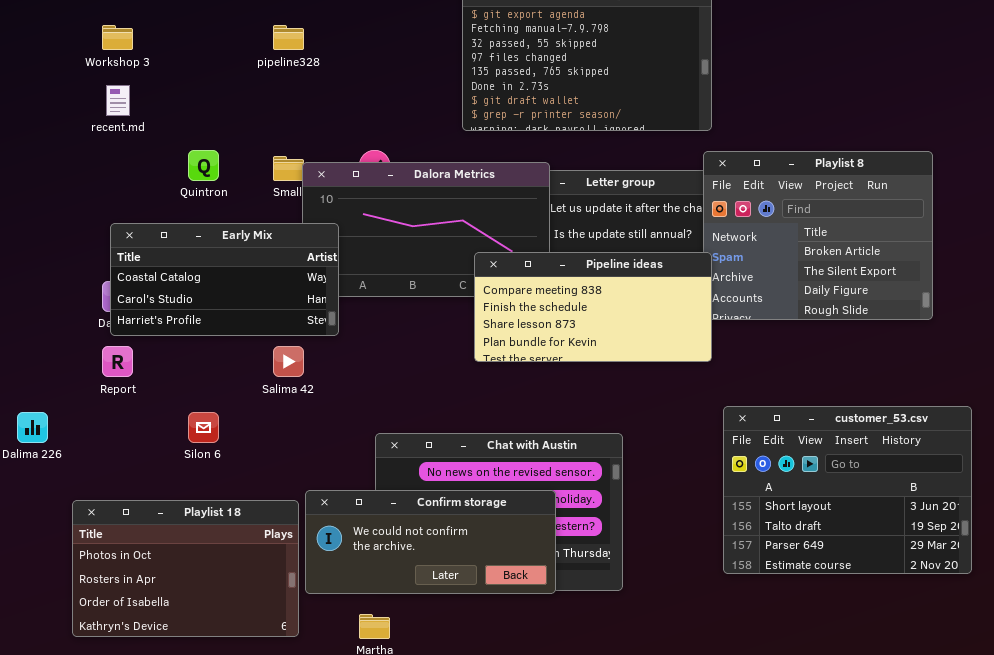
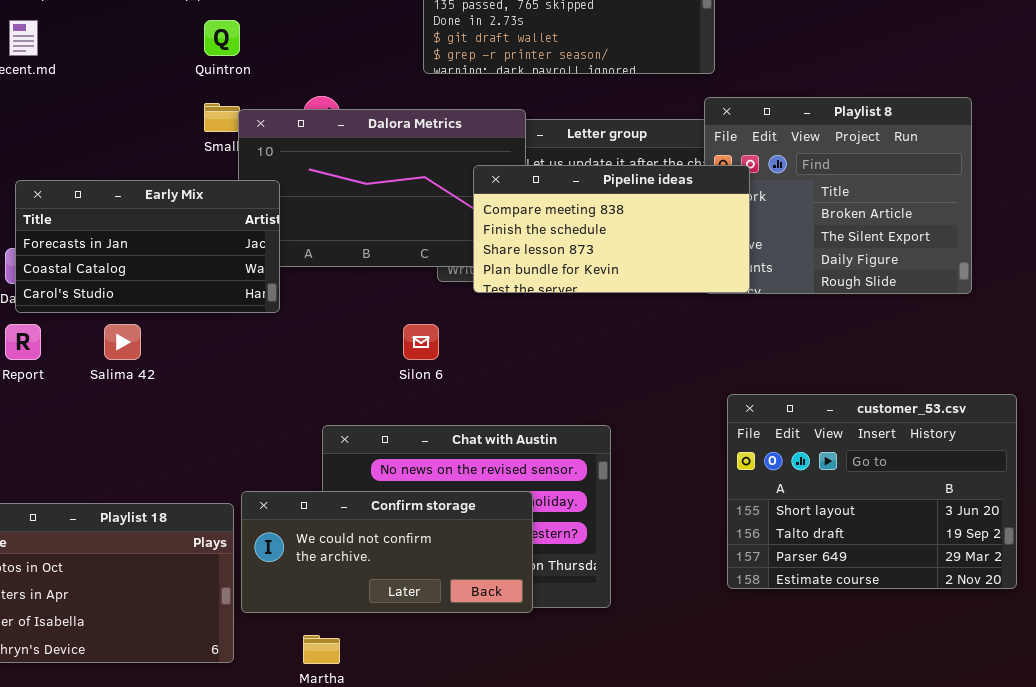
Quintron: [188,150,219,181] -> [204,20,240,56], moved
Early Mix: [110,223,339,336] -> [15,180,280,313], scrolled up 1 row
Pipeline ideas: [474,252,712,362] -> [473,165,750,293], moved
Salima 42: [273,346,304,377] -> [104,324,141,360], moved
Silon 6: [188,412,219,443] -> [403,324,439,360], moved

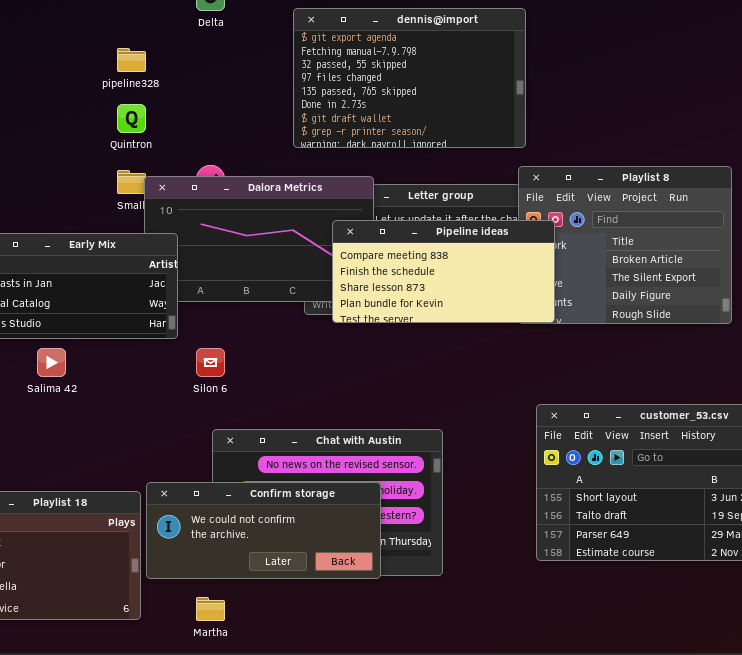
Silon 6: [403,324,439,360] -> [196,348,225,377], moved

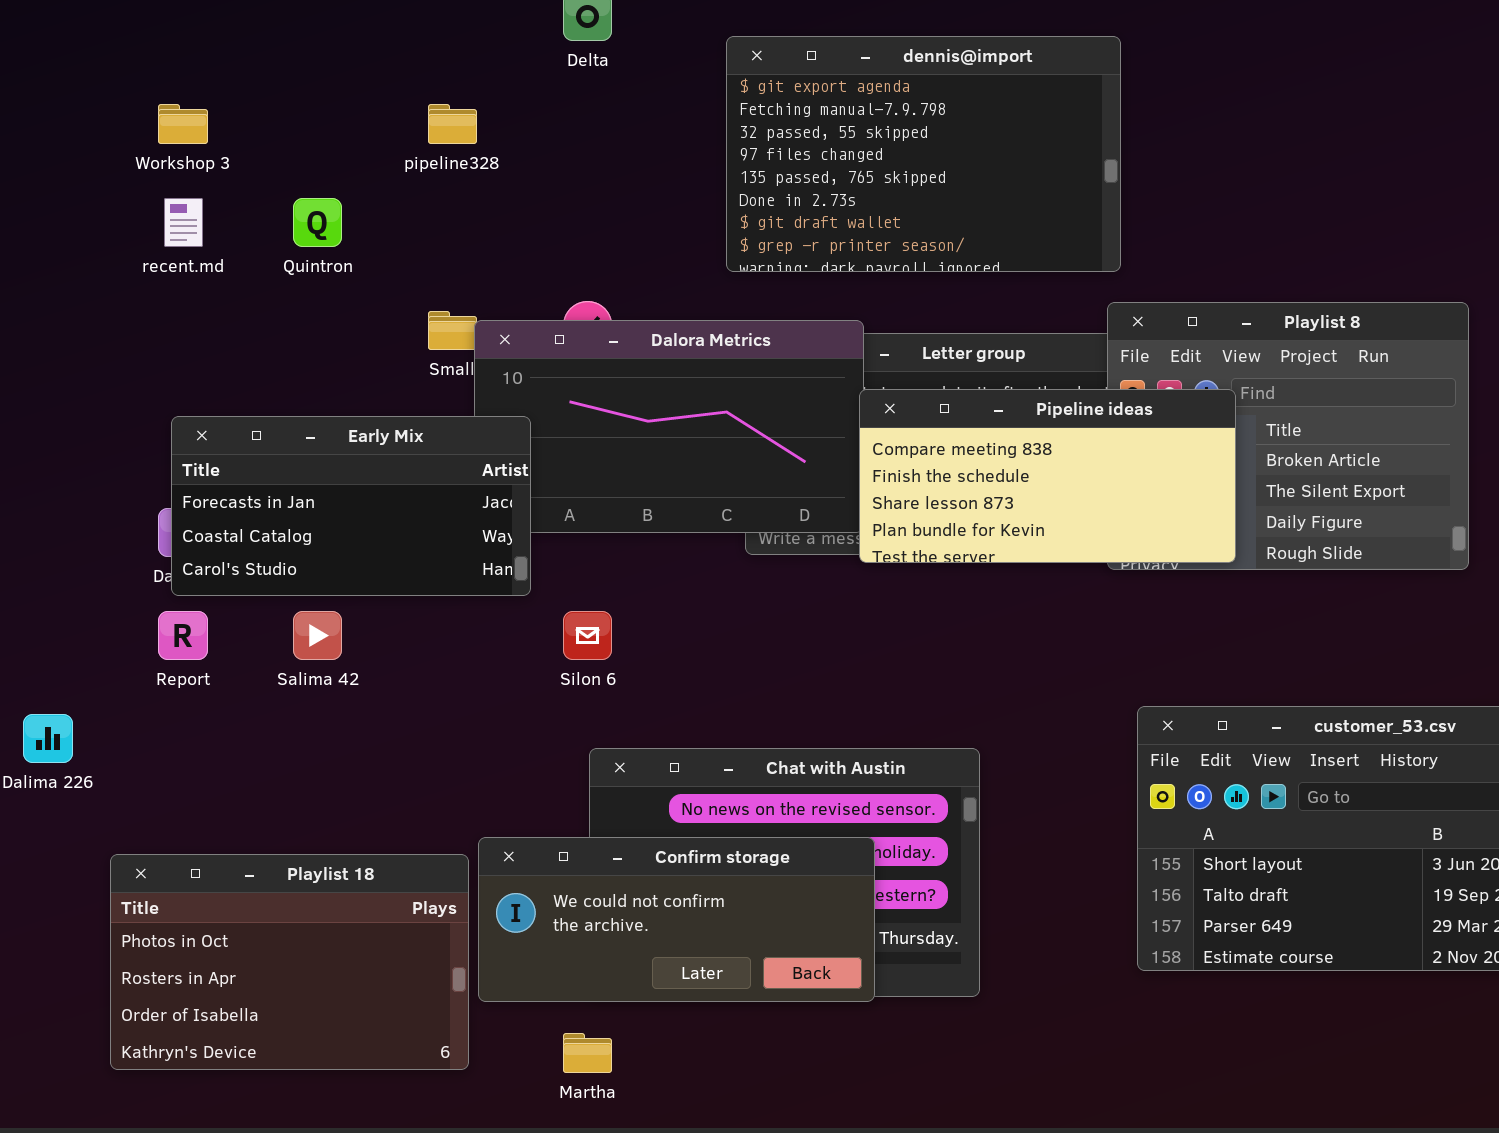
Quintron: [117,104,146,133] -> [293,198,342,247], moved
Pipeline ideas: [332,220,555,323] -> [859,389,1236,563], moved

